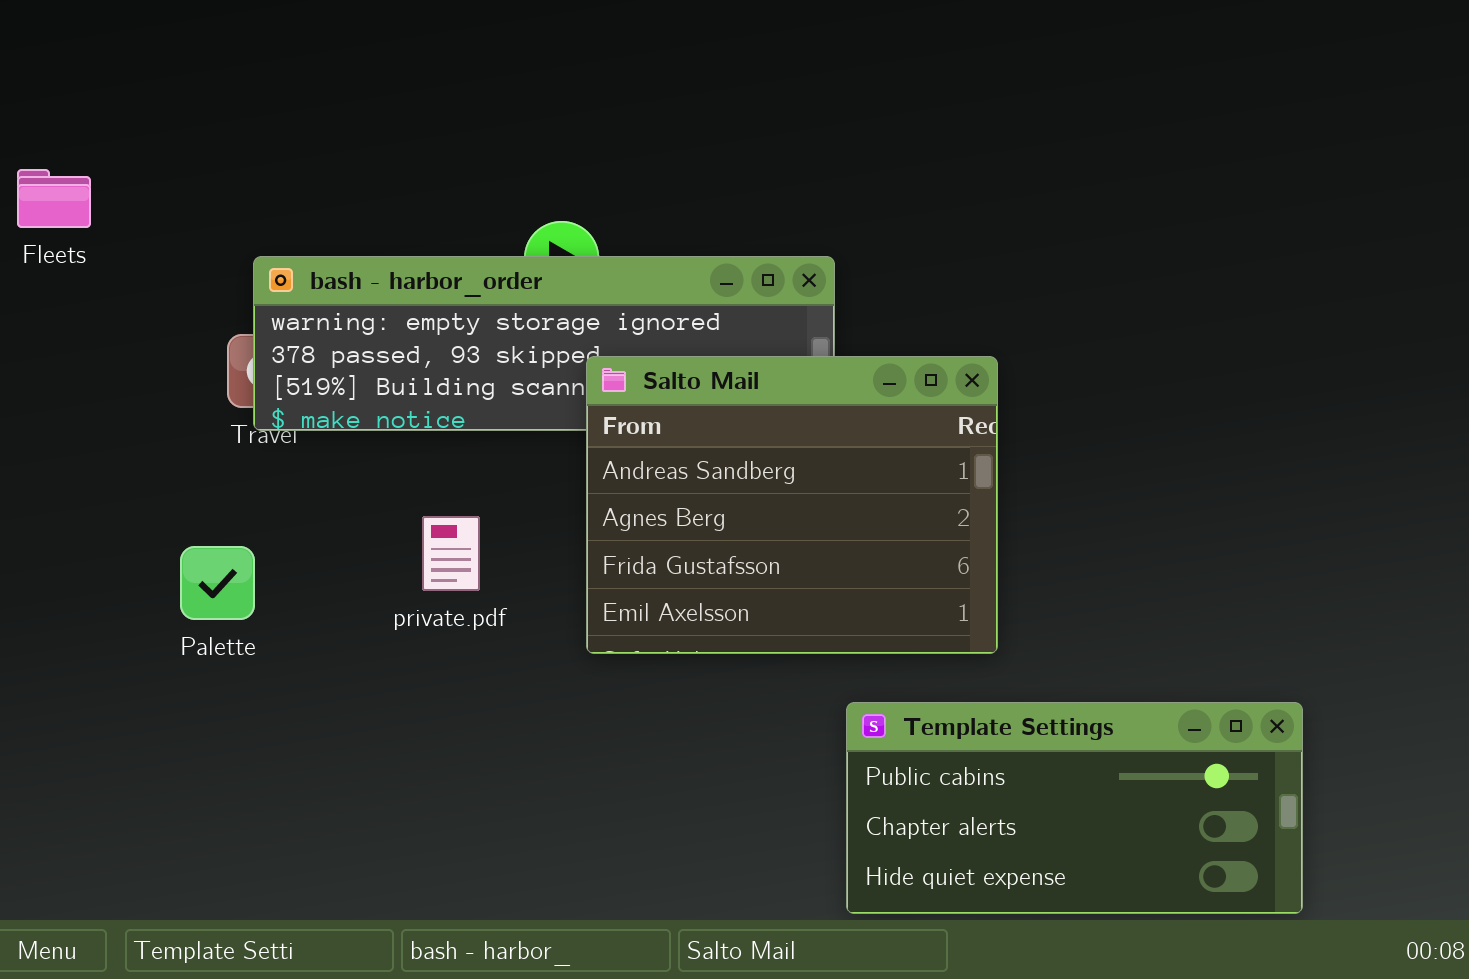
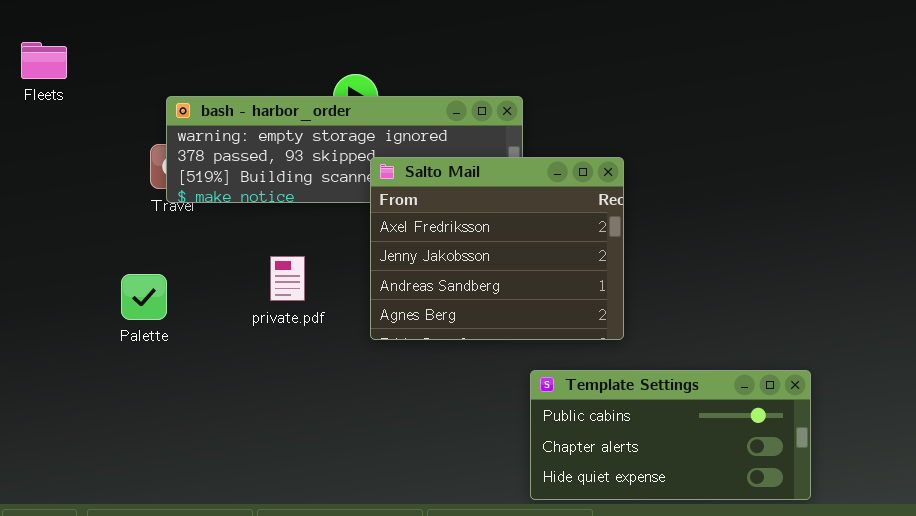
Salto Mail: [586,356,998,654] -> [370,157,624,340], scrolled up 2 rows

